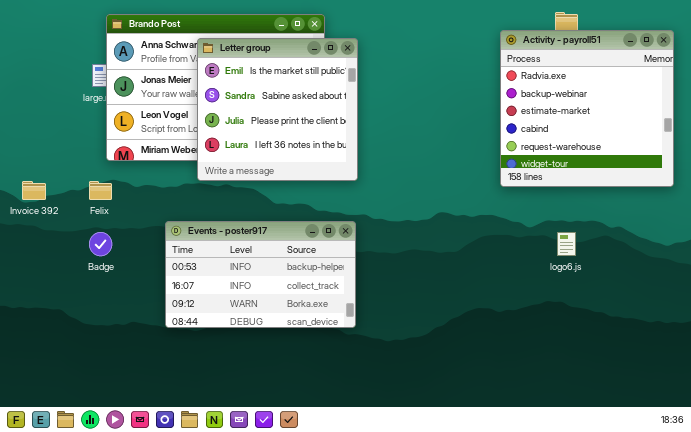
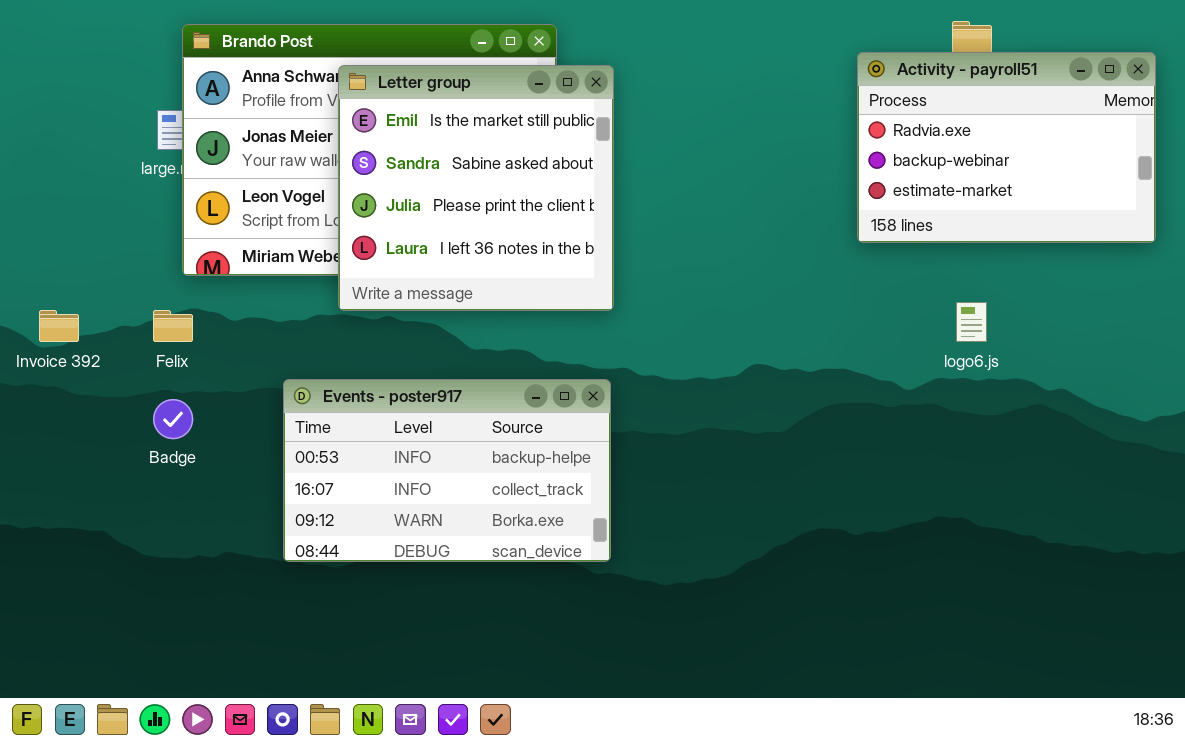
Activity - payroll51: [500,30,674,187] -> [857,52,1156,243], resized
logo6.js: [557,232,576,256] -> [956,302,987,342], moved

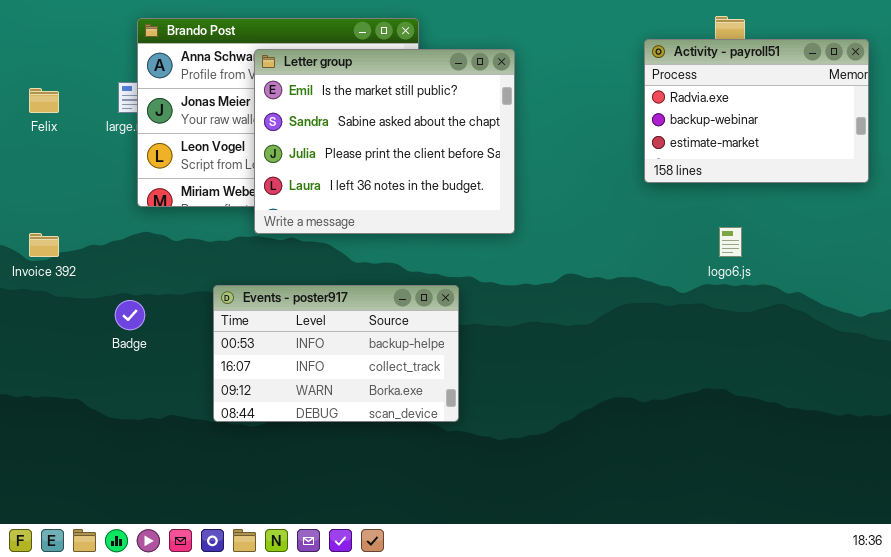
Letter group: [338,65,614,311] -> [254,49,515,234], resized
Felix: [153,310,193,342] -> [29,88,59,113], moved

